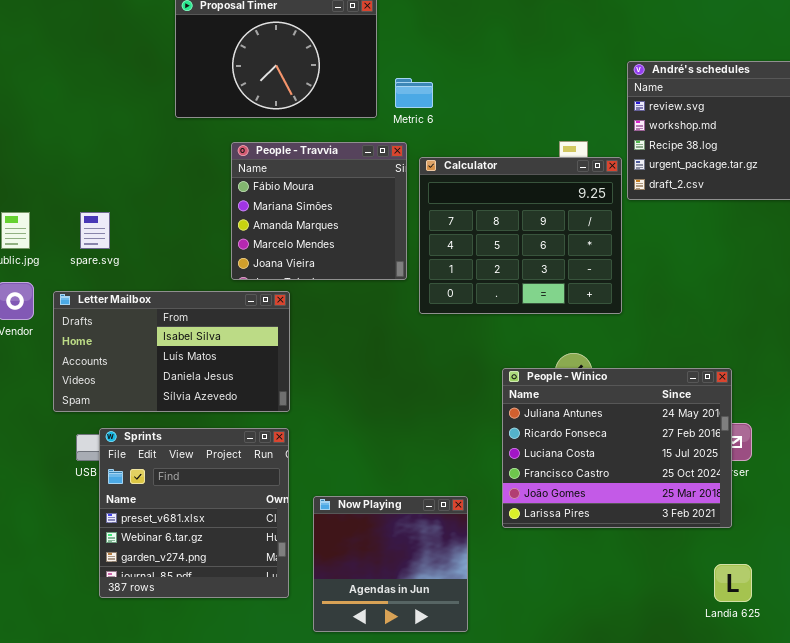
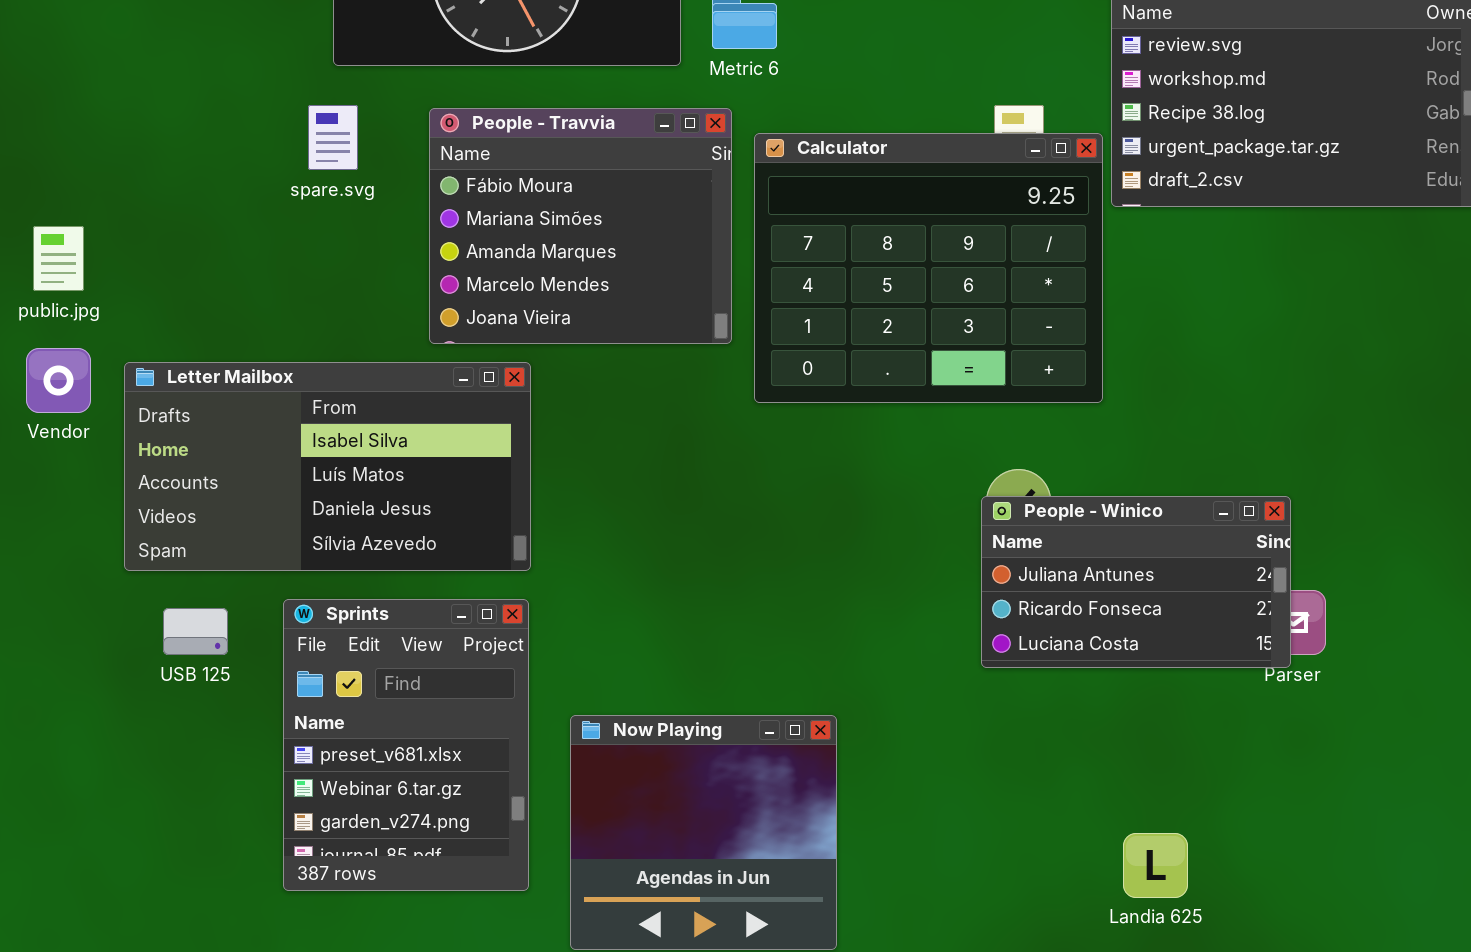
spare.svg: [80,212,110,249] -> [308,105,358,170], moved
People - Winico: [502,368,732,528] -> [981,496,1291,668], resized
Sprints: [99,428,289,598] -> [283,599,529,891], resized
Landia 625: [714,564,752,602] -> [1123,833,1188,898], moved

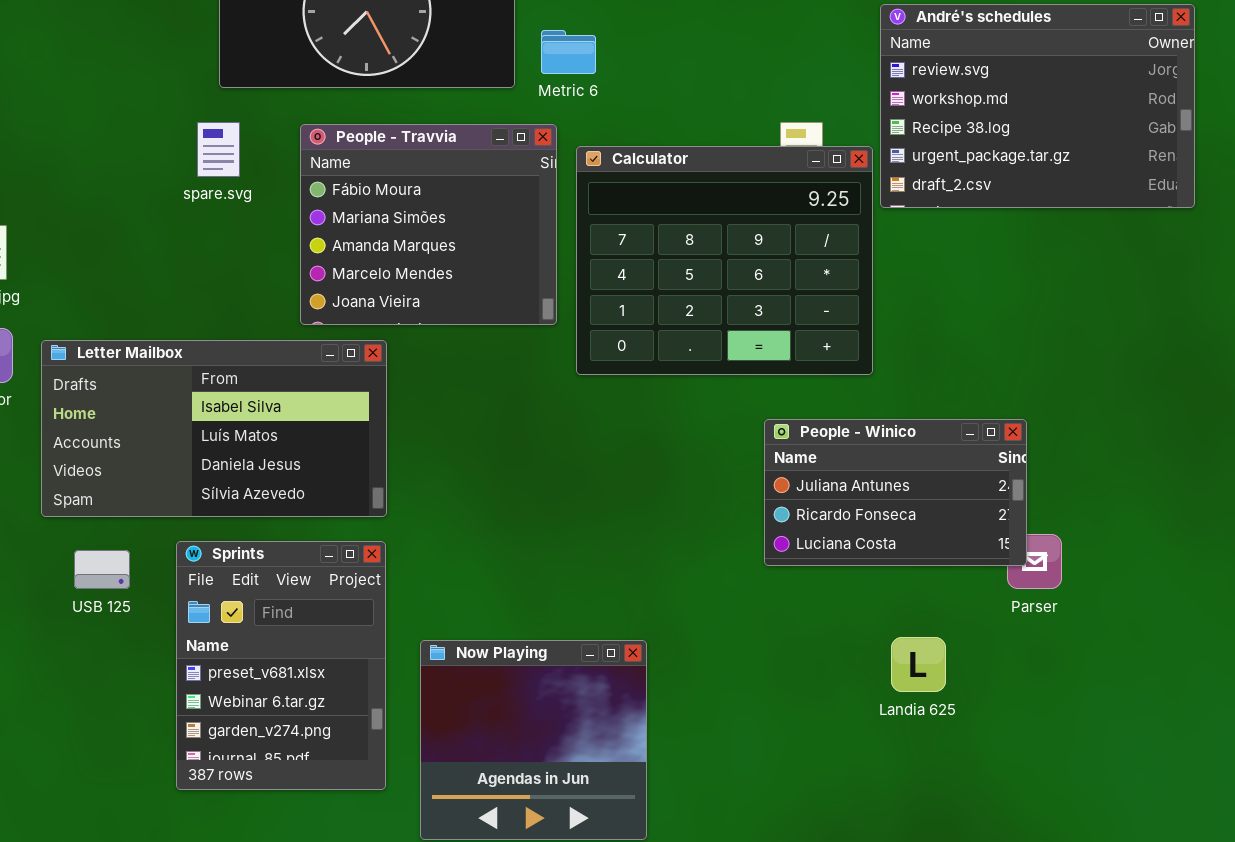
People - Winico: [981,496,1291,668] -> [764,419,1027,566], moved
Landia 625: [1123,833,1188,898] -> [891,637,946,692], moved

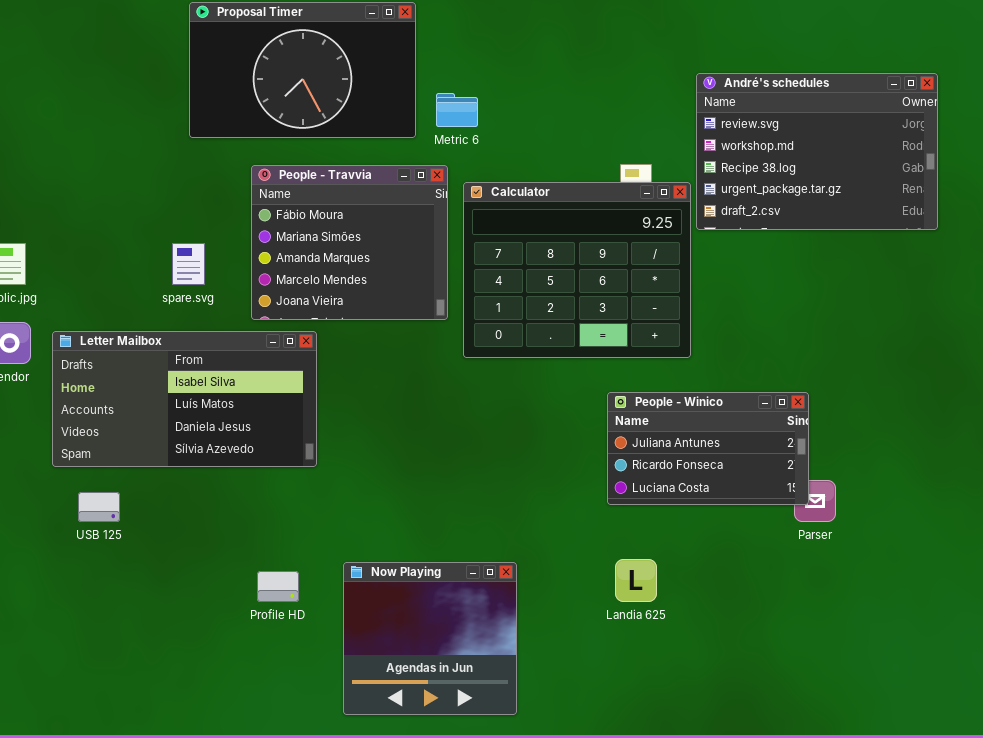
spare.svg: [197,122,240,177] -> [172,243,205,285], moved
Sprints: [176,541,386,790] -> none, closed
Landia 625: [891,637,946,692] -> [615,559,657,602], moved

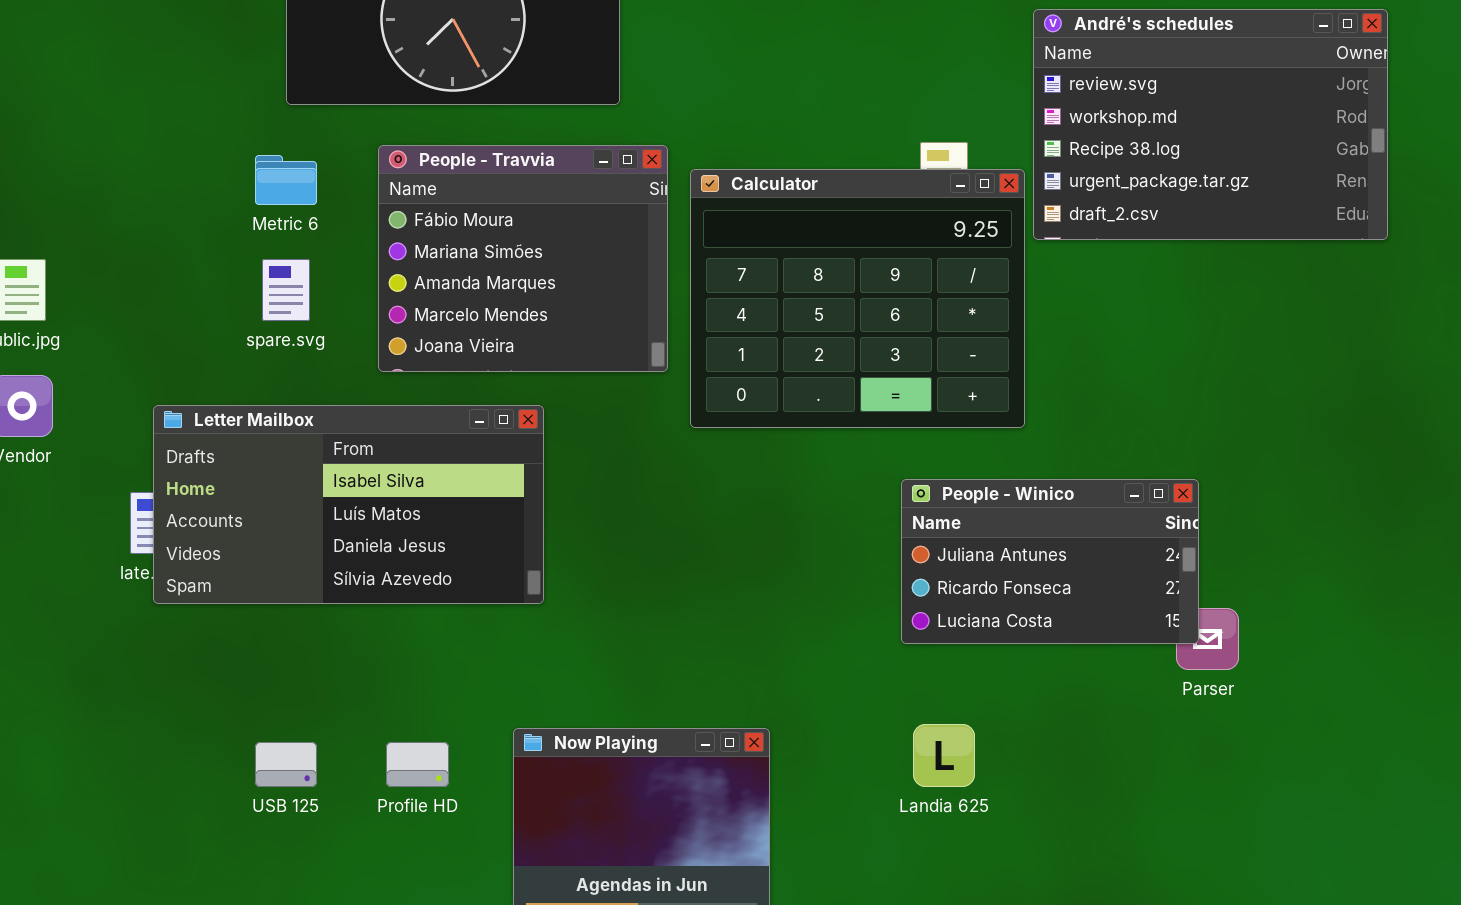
Metric 6: [436,93,478,127] -> [255,155,317,205], moved
Letter Mailbox: [52,331,317,467] -> [153,405,544,604], moved
USB 125: [78,492,120,522] -> [255,742,317,787], moved

